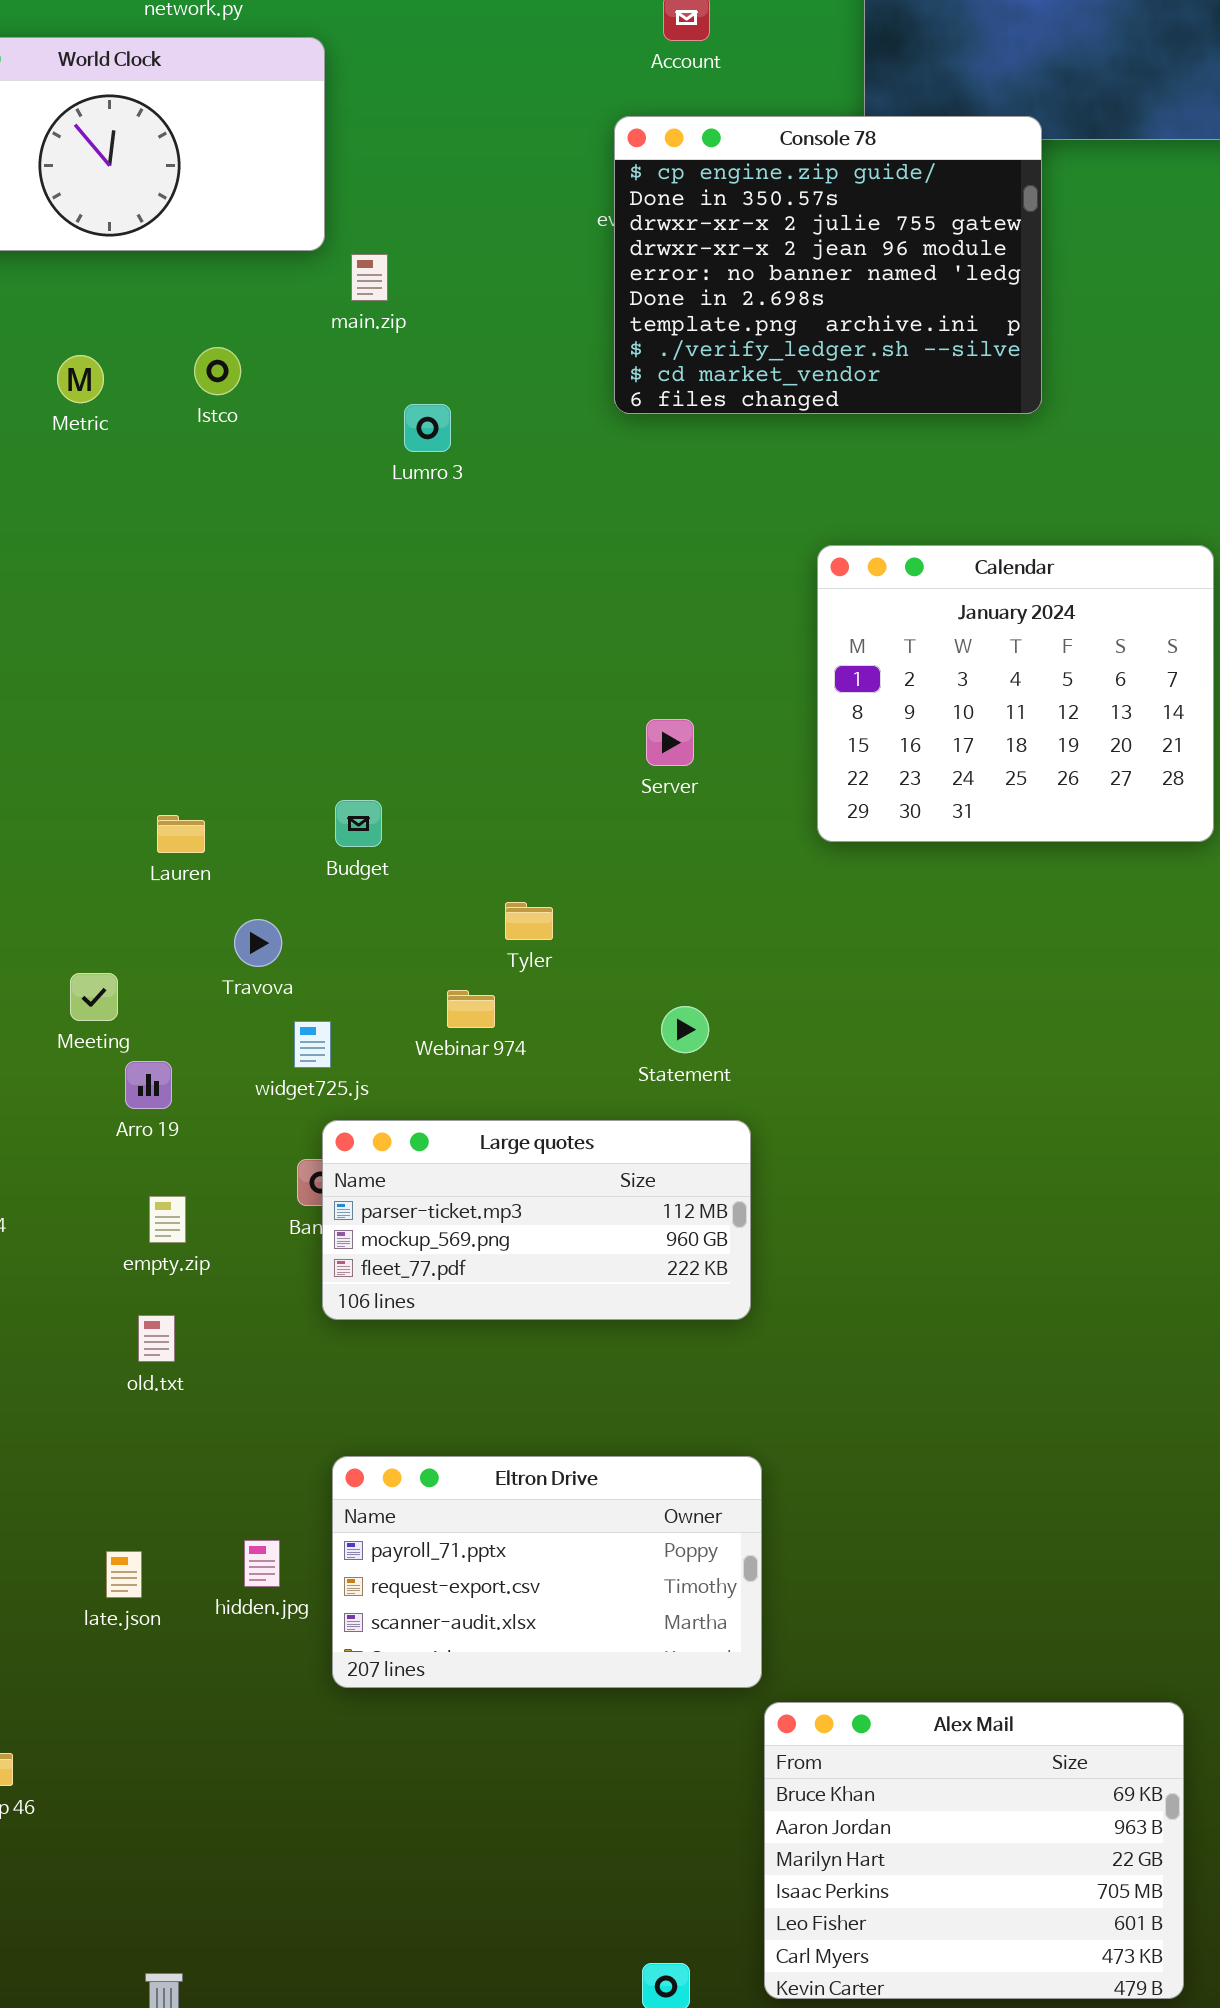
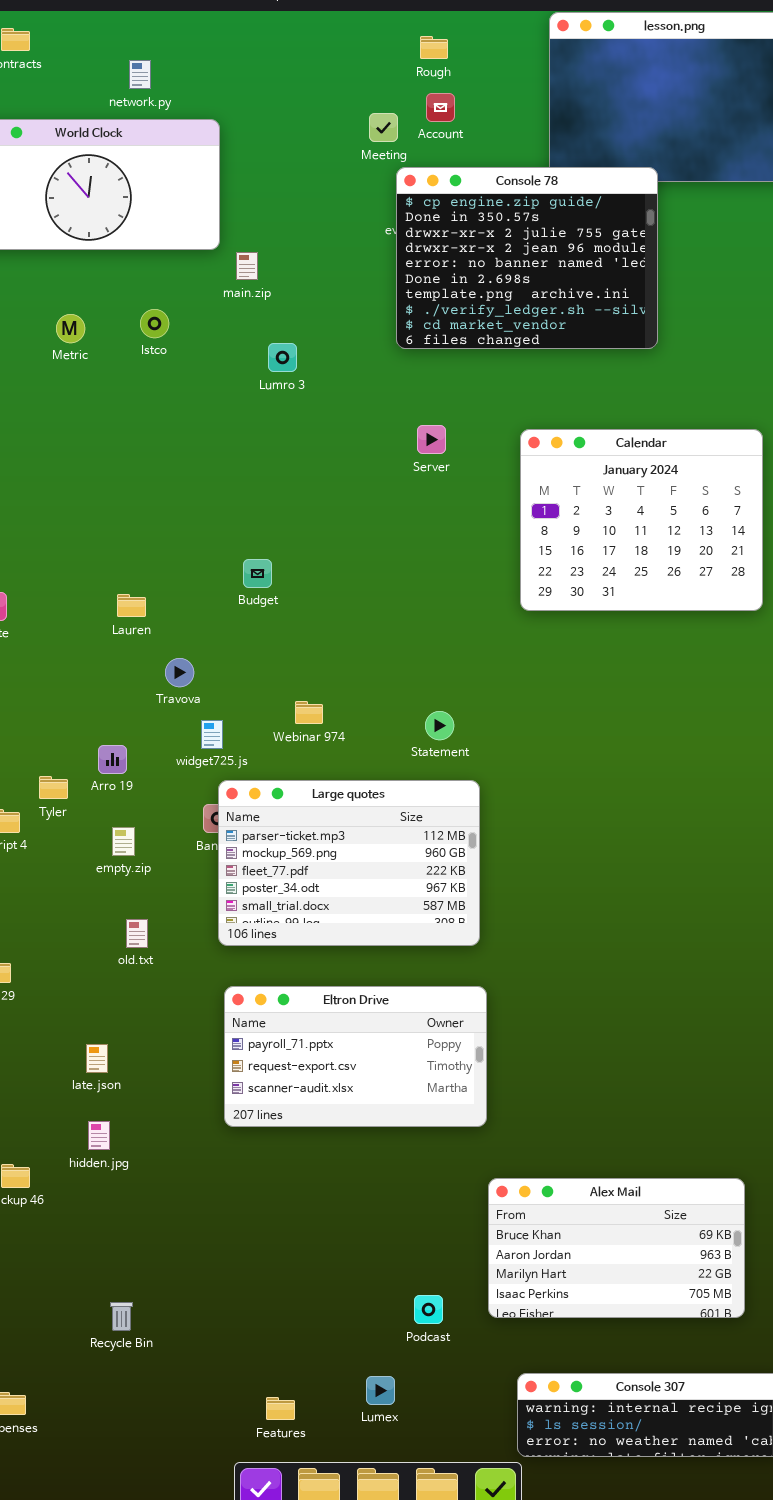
Server: [646,719,694,766] -> [417,425,446,454], moved
Budget: [335,800,382,847] -> [243,559,272,588], moved
Tyler: [505,902,553,940] -> [39,776,68,799], moved
Meeting: [70,973,118,1021] -> [369,113,398,142], moved
Large quotes: [322,1120,751,1320] -> [218,780,480,946], resized
old.txt: [138,1315,175,1362] -> [126,919,148,948], moved
hidden.jpg: [244,1540,280,1587] -> [88,1121,110,1150], moved
Alex Mail: [764,1702,1184,1999] -> [488,1178,745,1318], resized

